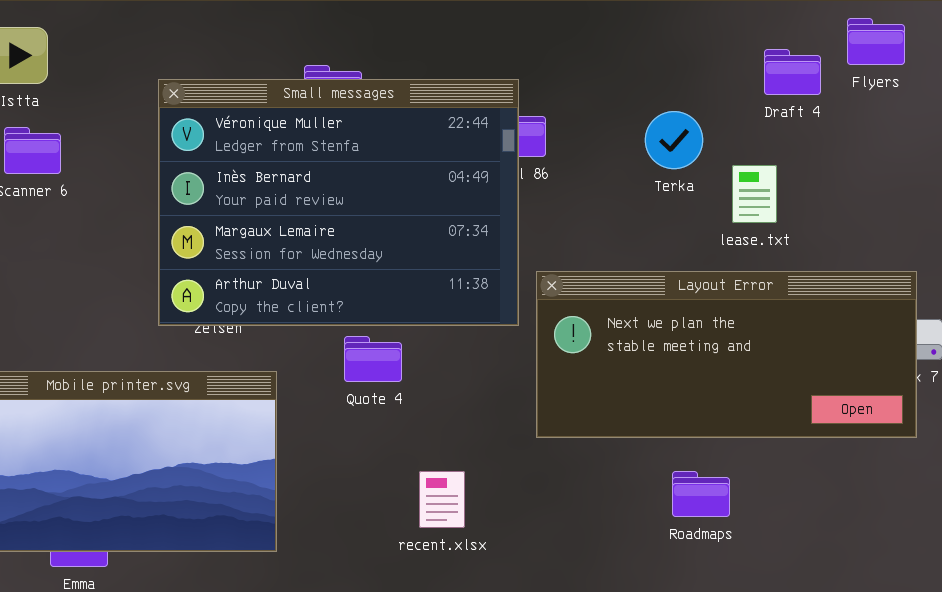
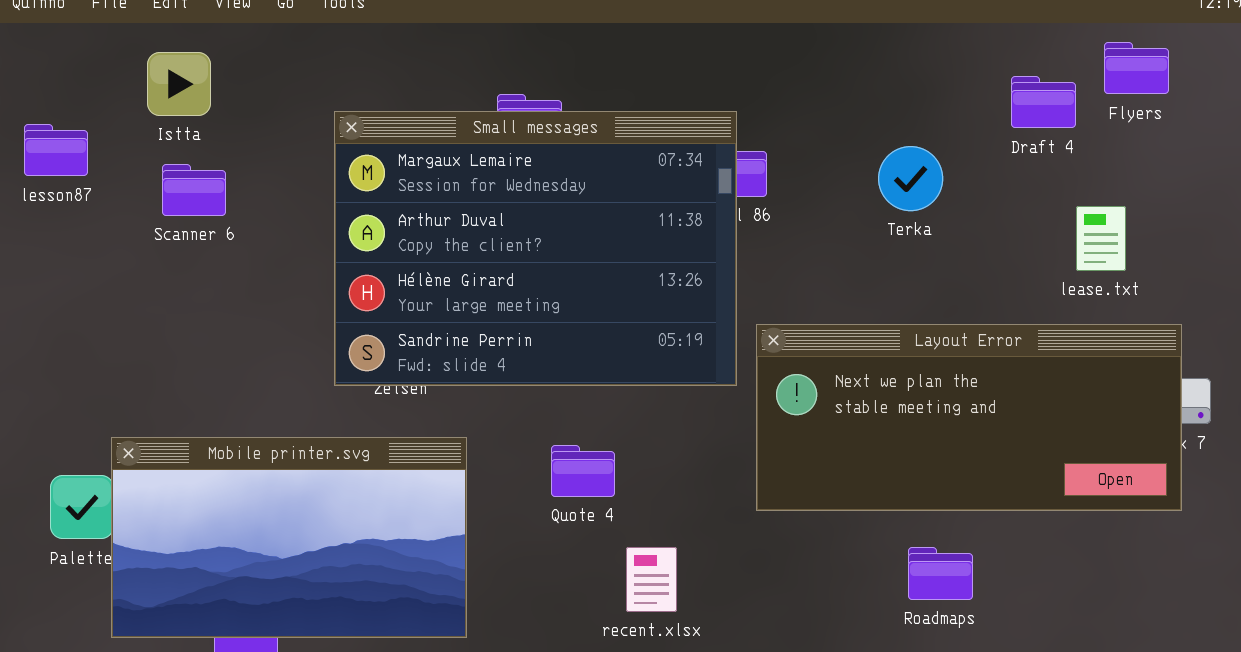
Small messages: [158,79,519,326] -> [334,111,737,386], scrolled down 2 rows
lease.txt: [732,165,777,223] -> [1076,206,1126,271], moved
Quote 4: [344,336,402,382] -> [551,445,615,497], moved

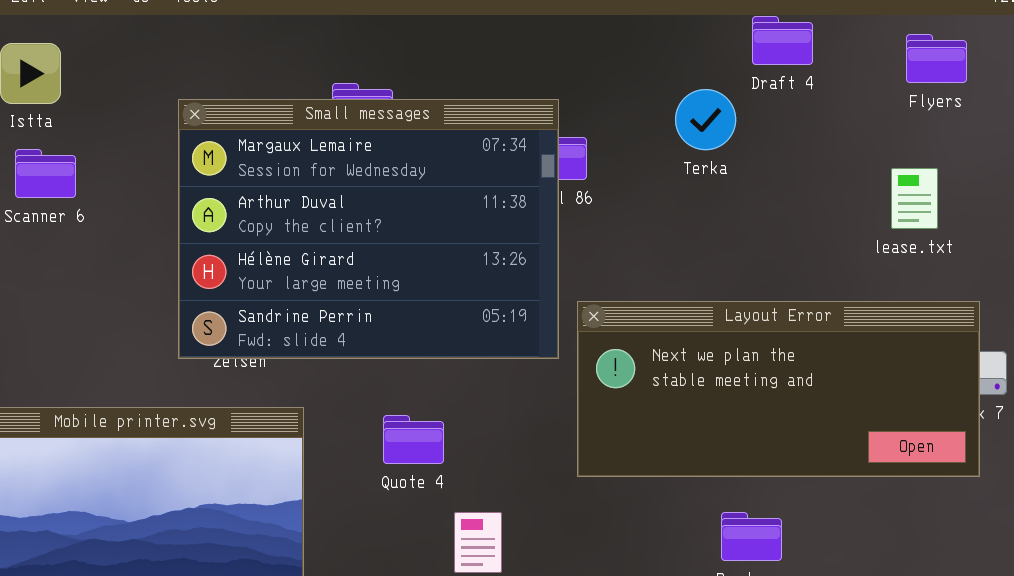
Draft 4: [1011,76,1076,128] -> [752,16,813,65], moved
Terka: [878,146,943,211] -> [675,89,736,150], moved
lease.txt: [1076,206,1126,271] -> [891,168,938,229], moved

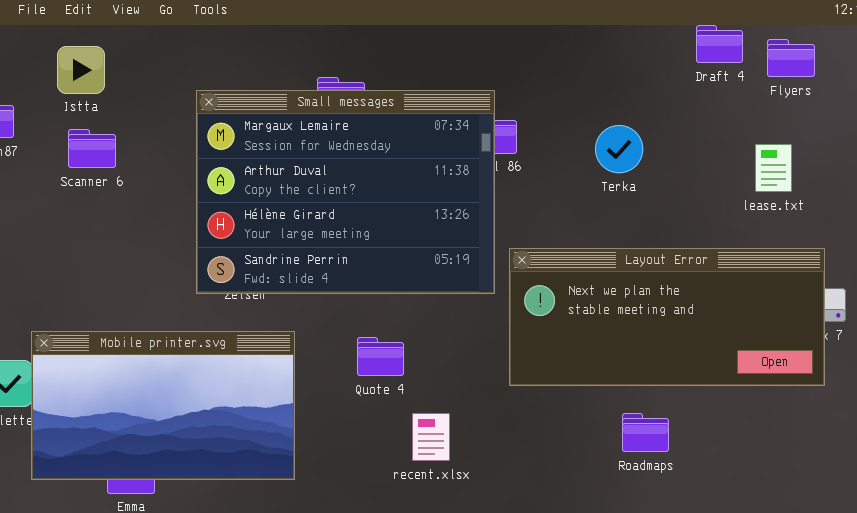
Draft 4: [752,16,813,65] -> [696,25,743,63], moved
Terka: [675,89,736,150] -> [595,125,643,173], moved

